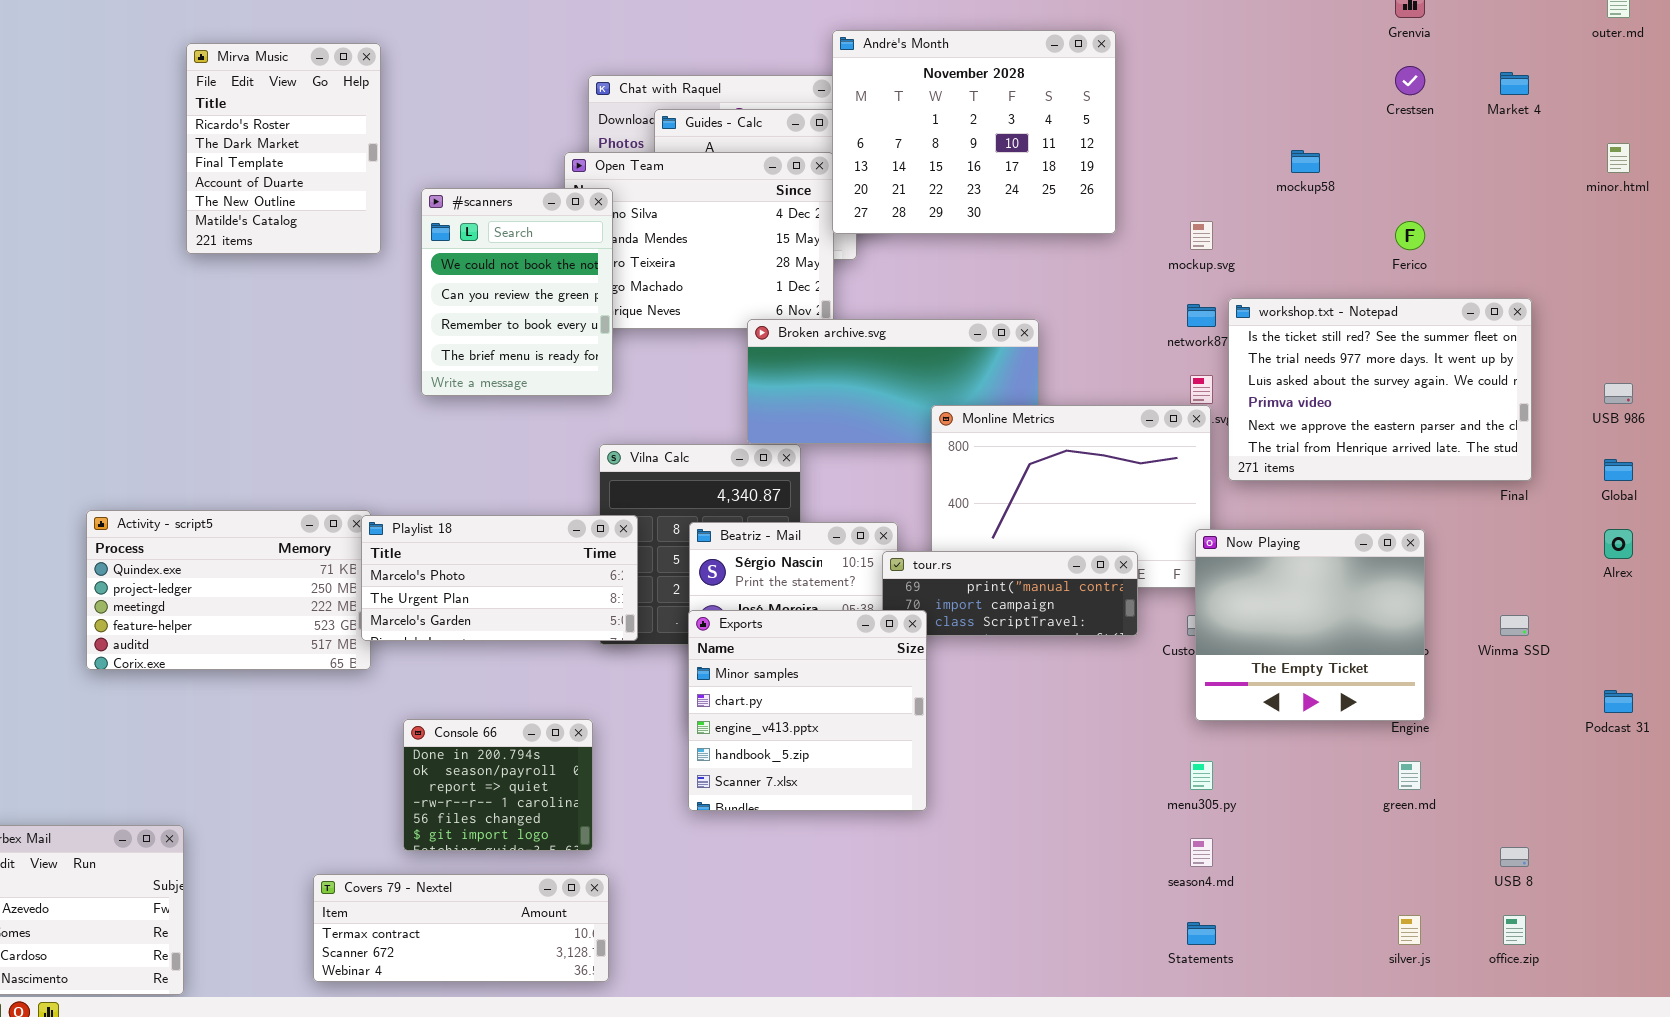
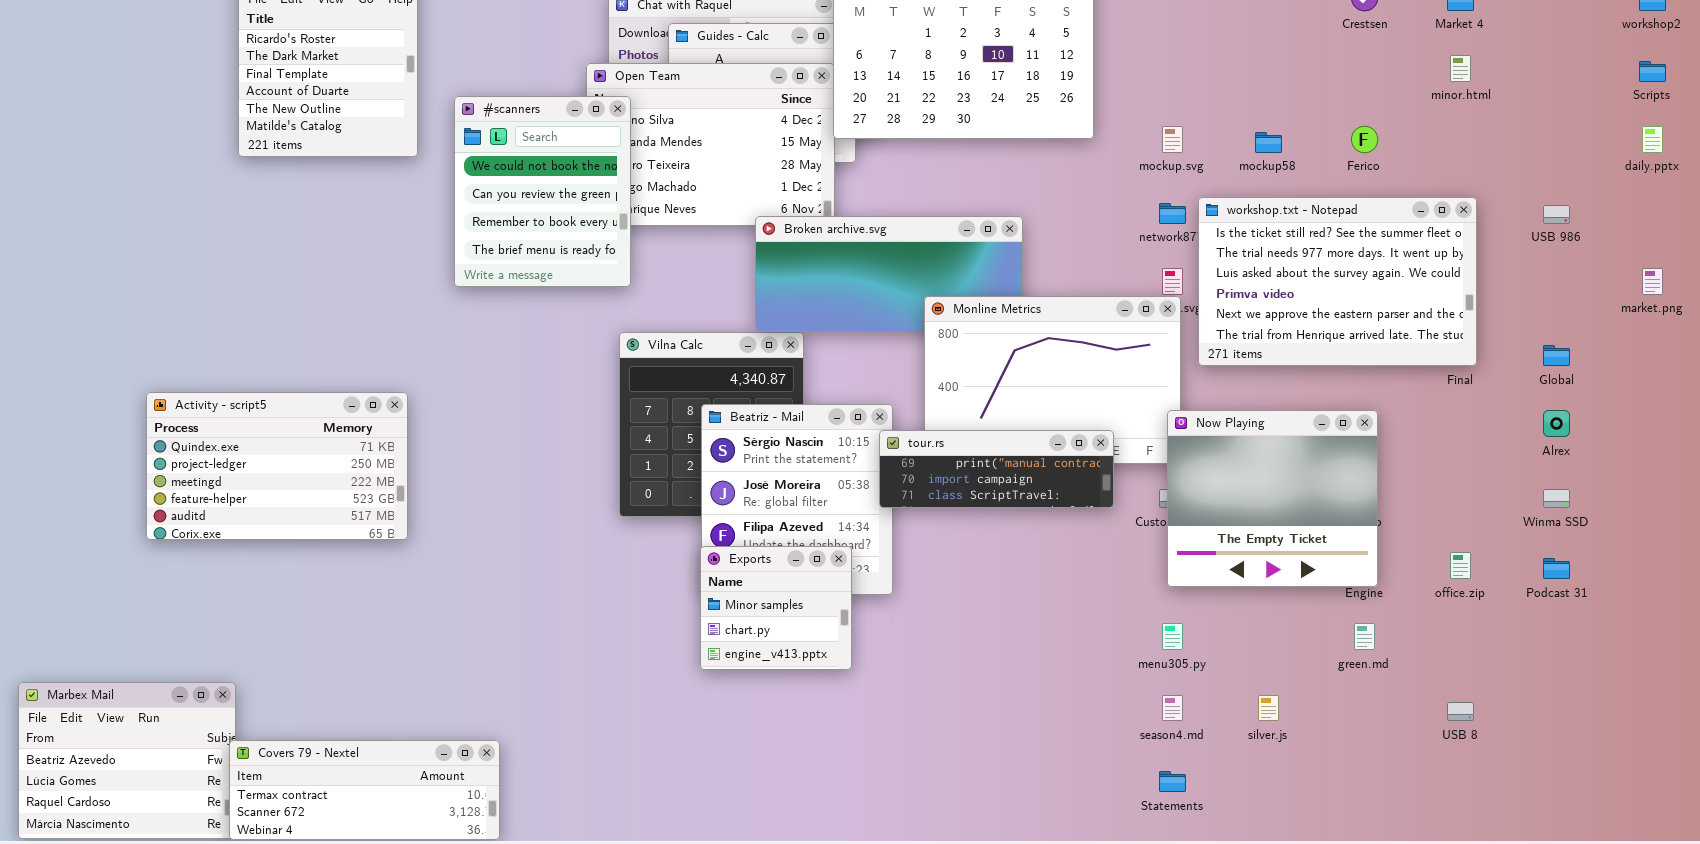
minor.html: [1607,143,1630,173] -> [1450,55,1471,82], moved
mockup58: [1291,150,1320,173] -> [1255,132,1282,153], moved
USB 986: [1604,383,1633,404] -> [1543,205,1570,224], moved
Playlist 18: [361,515,638,641] -> none, closed
Exports: [688,610,927,811] -> [700,546,852,670], resized
Winma SSD: [1500,615,1529,636] -> [1543,489,1570,508], moved
Console 66: [403,719,593,851] -> none, closed
Covers 79 - Nextel: [313,874,609,982] -> [229,740,500,840], moved
silver.js: [1398,915,1421,945] -> [1258,695,1279,721], moved
office.zip: [1503,915,1526,945] -> [1450,552,1471,579], moved

